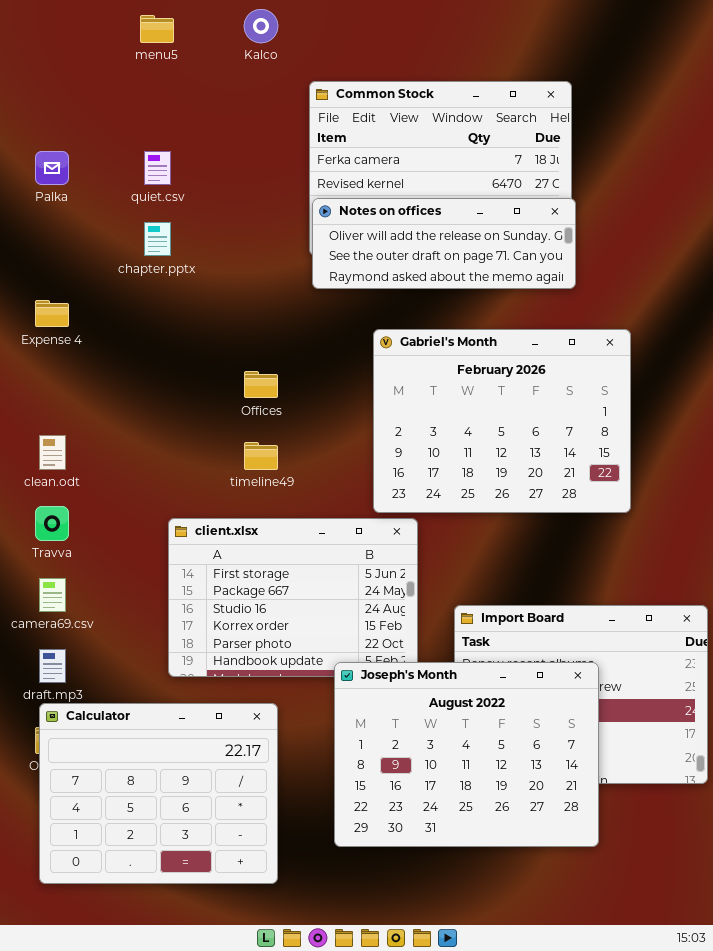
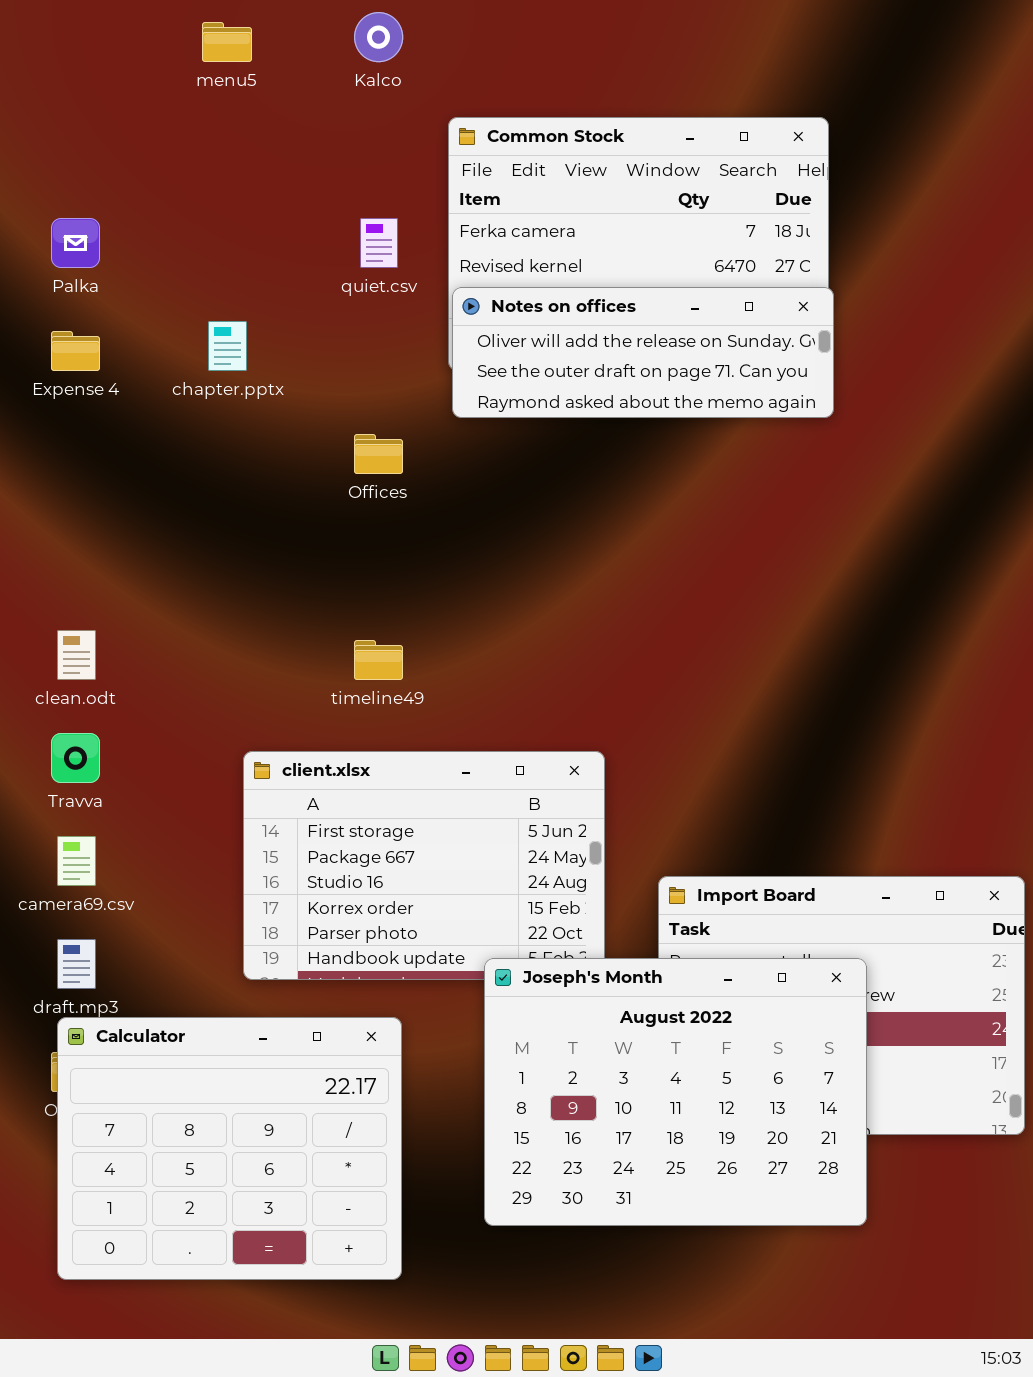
quiet.csv: [144,151,171,185] -> [360,218,398,268], moved
Expense 4: [35,300,69,327] -> [51,331,100,371], moved
Gabriel's Month: [373,329,631,513] -> none, closed
Offices: [244,371,278,398] -> [354,434,403,474], moved

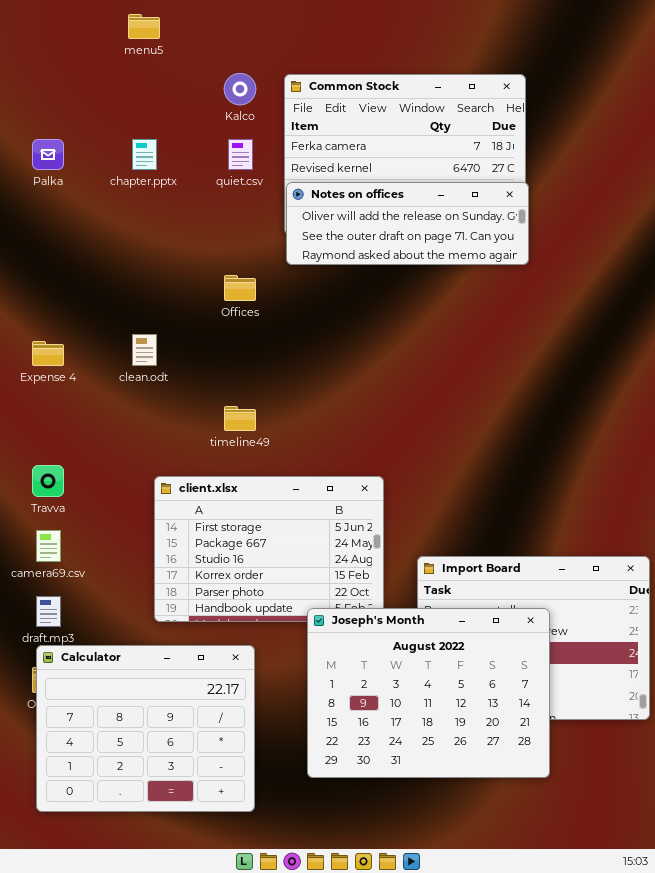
Kalco: [354,12,403,62] -> [224,73,256,105], moved
chapter.pptx: [208,321,247,371] -> [132,139,157,170], moved
Expense 4: [51,331,100,371] -> [32,341,64,366], moved
clean.odt: [57,630,96,680] -> [132,334,157,366], moved

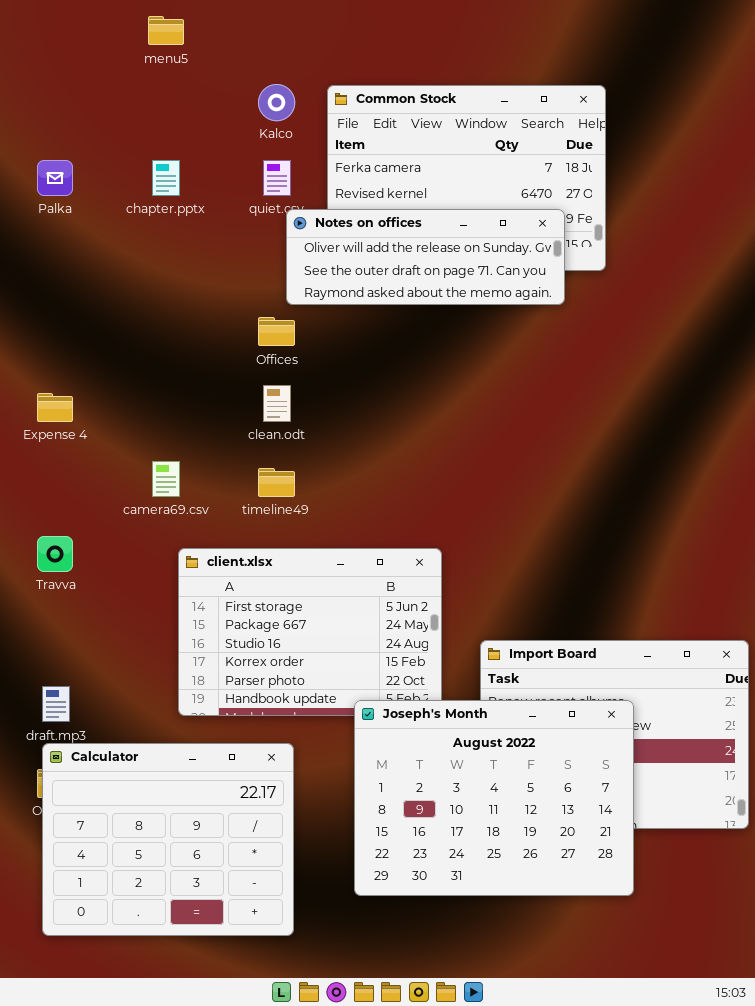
Notes on offices: [286,182,529,265] -> [286,209,565,305], moved
clean.odt: [132,334,157,366] -> [263,385,291,422], moved
camera69.csv: [36,530,61,562] -> [152,461,180,497], moved

